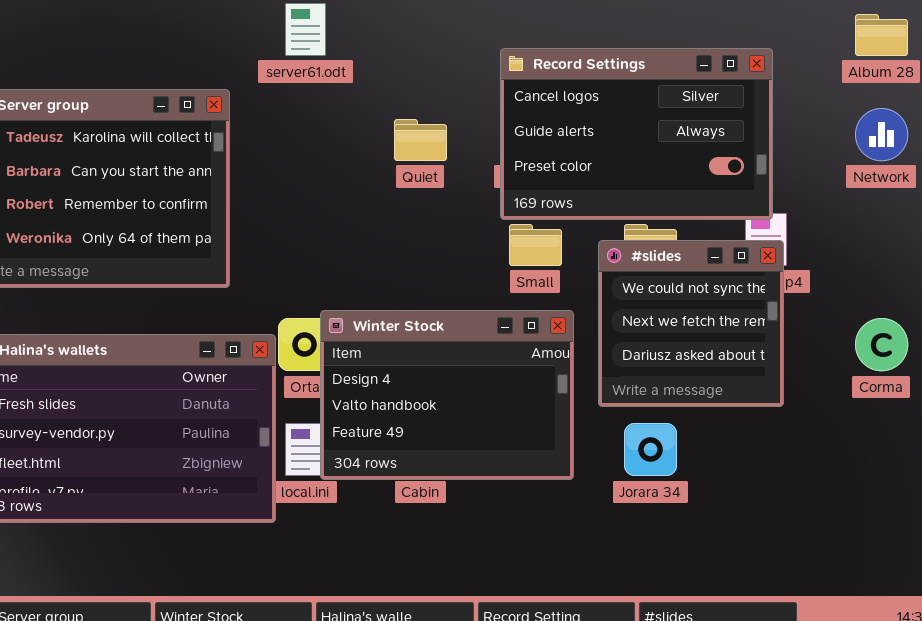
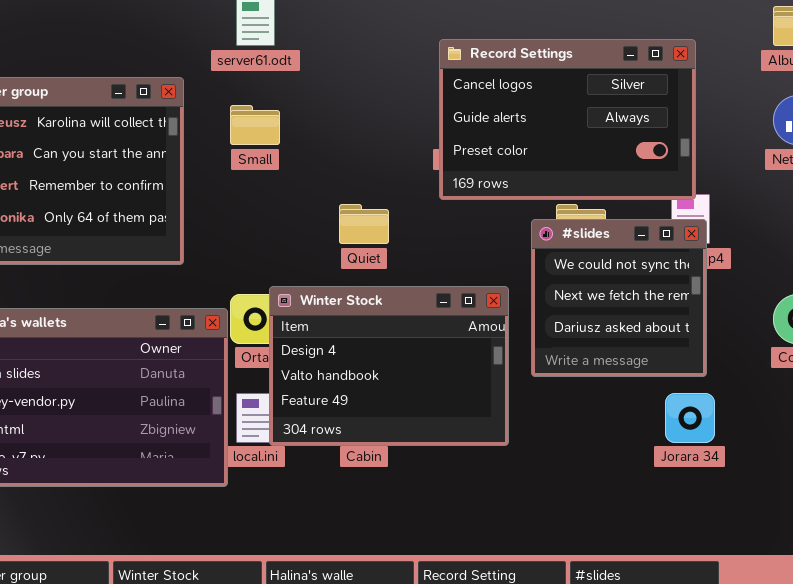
Quiet: [394,119,447,161] -> [339,204,389,244], moved
Small: [509,224,562,266] -> [230,105,280,145], moved
Jorara 34: [624,423,677,476] -> [665,393,715,443], moved

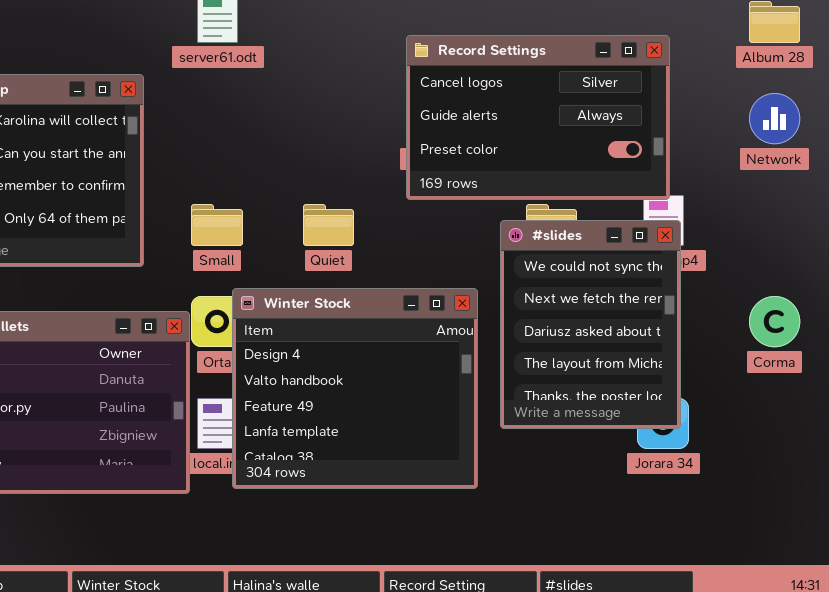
Small: [230,105,280,145] -> [191,204,243,246], moved
#slides: [531,219,707,377] -> [500,220,681,429], resized
Winter Stock: [269,286,509,446] -> [232,288,478,489], resized

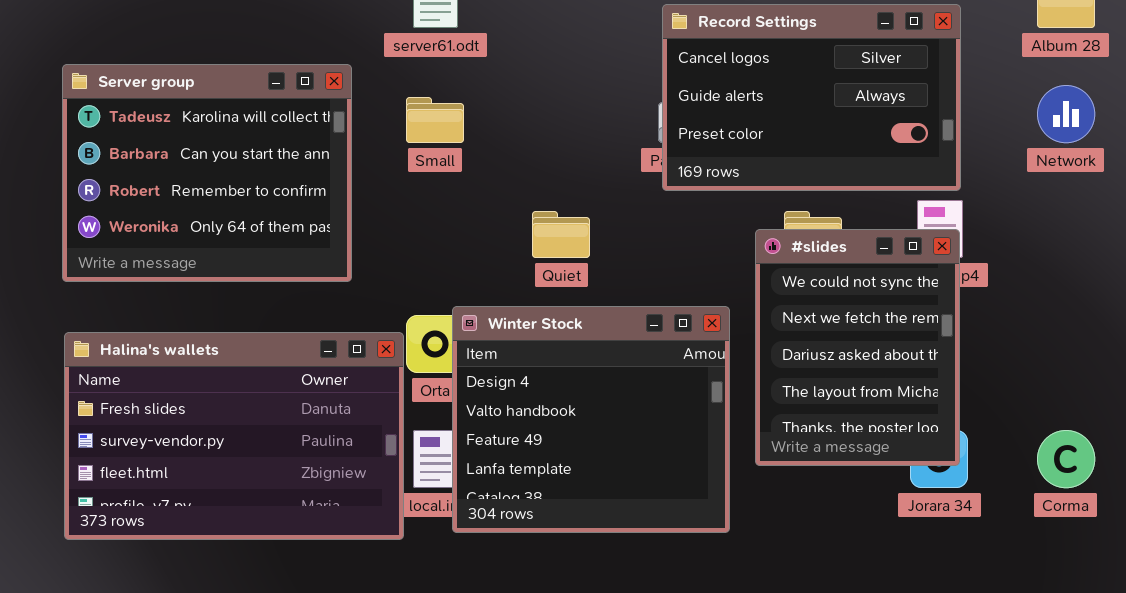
Record Settings: [406,35,670,200] -> [662,4,961,191], moved
Small: [191,204,243,246] -> [406,97,464,143], moved
Corma: [749,296,800,347] -> [1037,430,1095,488], moved

